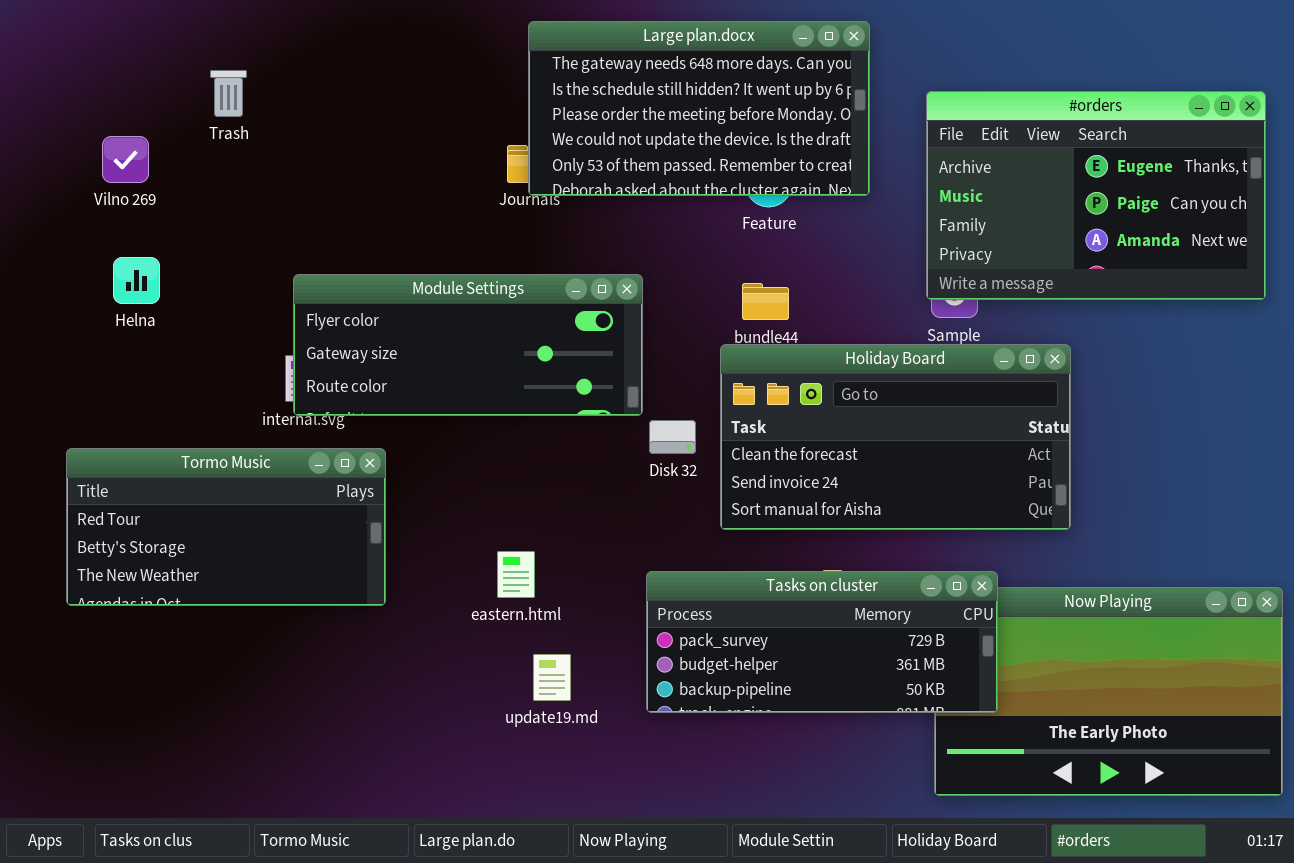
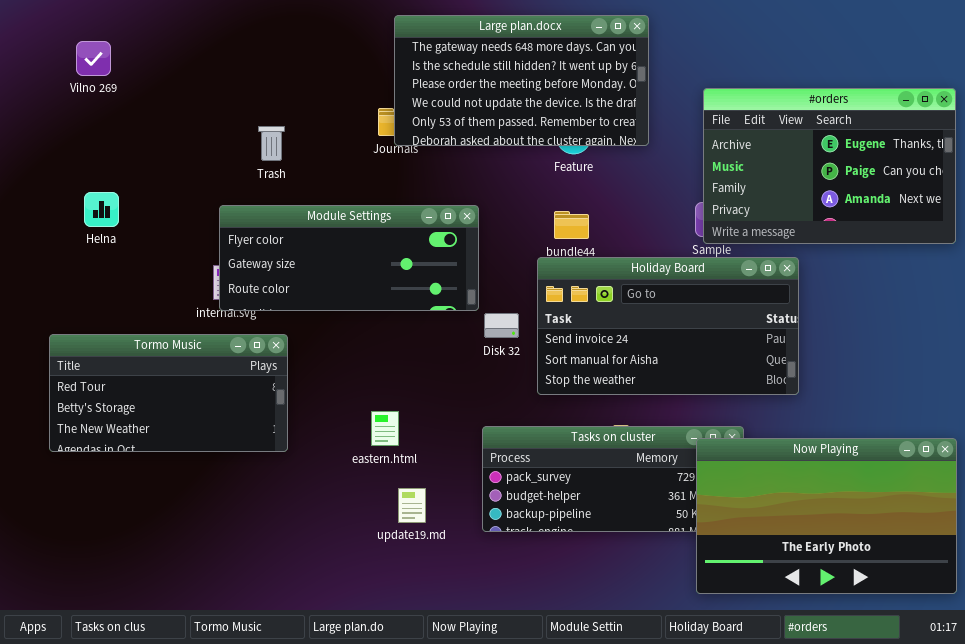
Trash: [210,70,247,117] -> [258,126,285,161], moved
#orders: [926,91,1266,300] -> [703,88,956,244], moved
Vilno 269: [102,136,149,183] -> [76,41,111,76], moved
Holiday Board: [720,344,1071,530] -> [537,257,799,395], scrolled down 1 row
Now Playing: [934,587,1283,796] -> [696,438,957,594], raised

